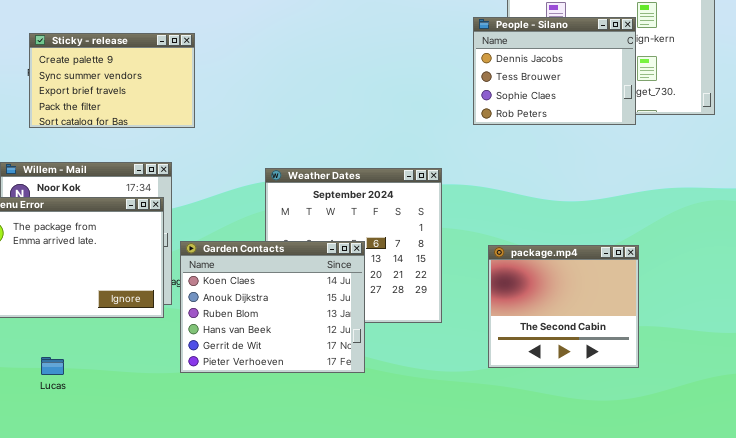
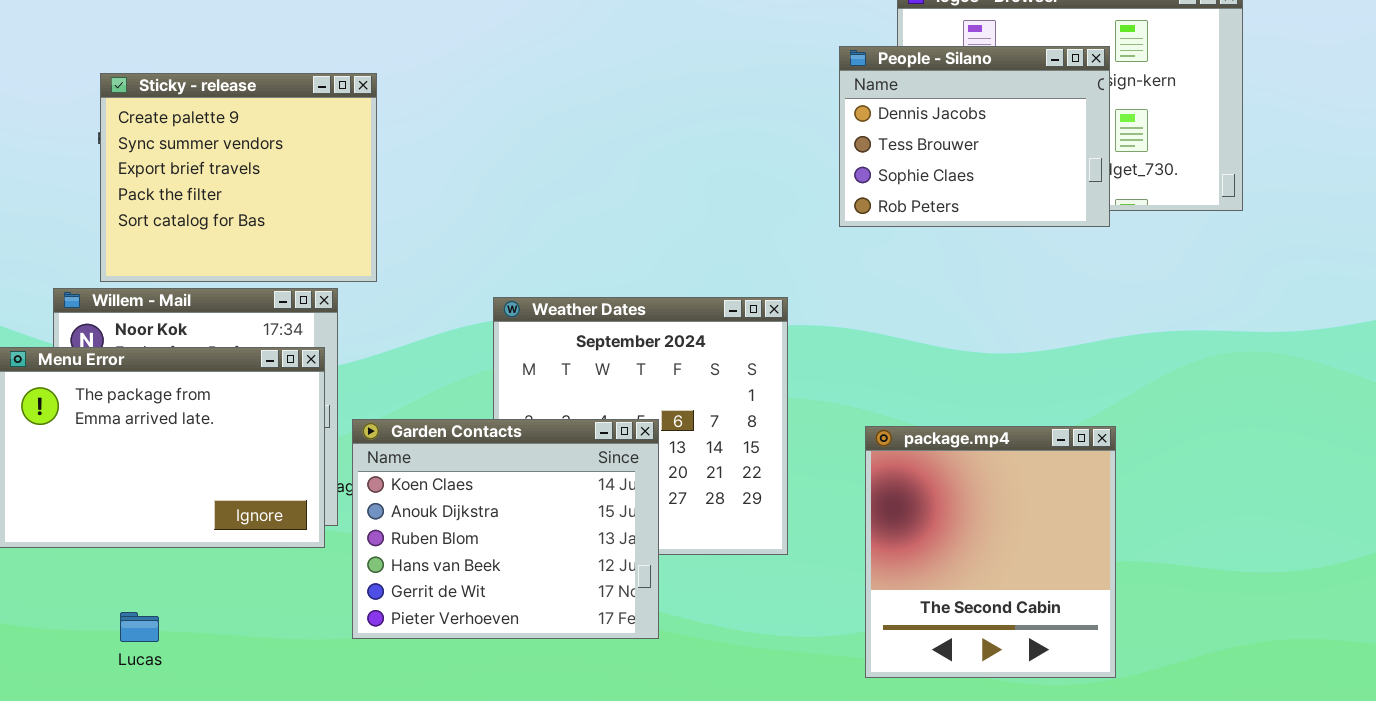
Sticky - release: [29,33,195,128] -> [100,73,377,282], resized
package.mp4: [488,245,639,368] -> [865,426,1116,678], resized

